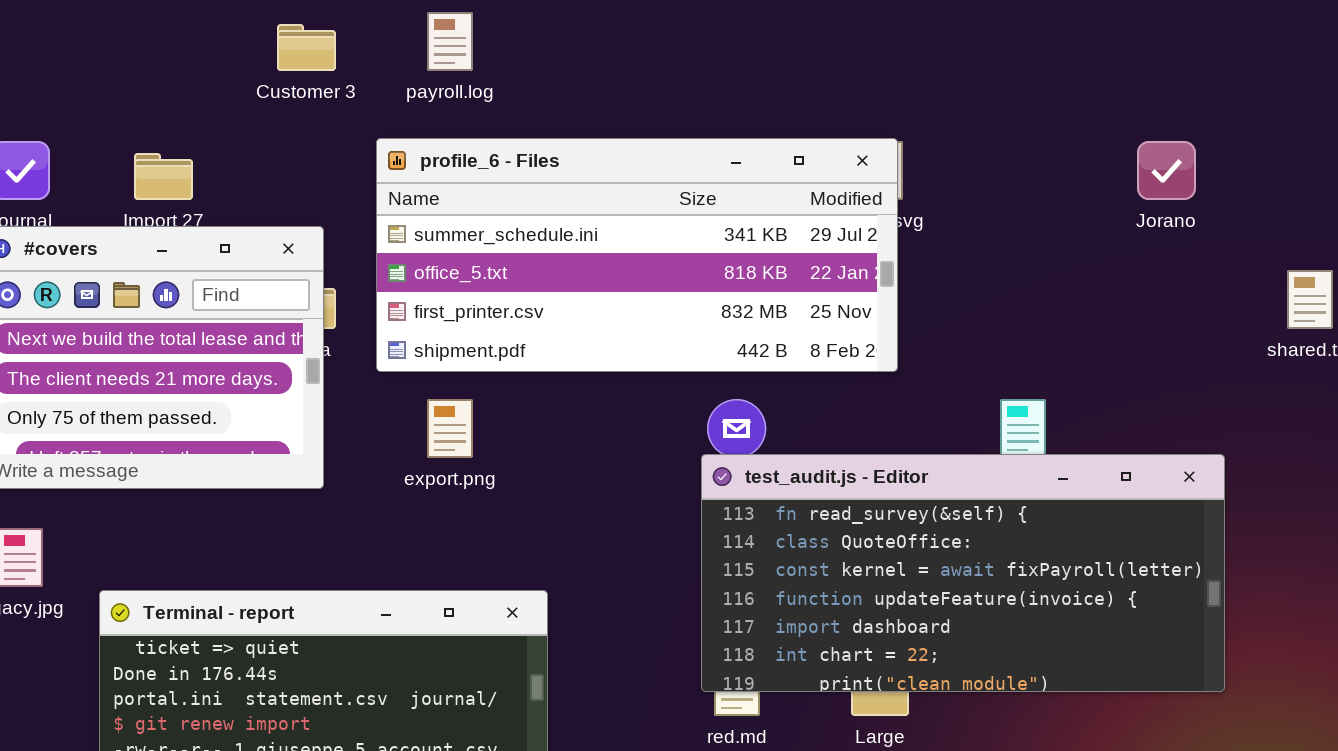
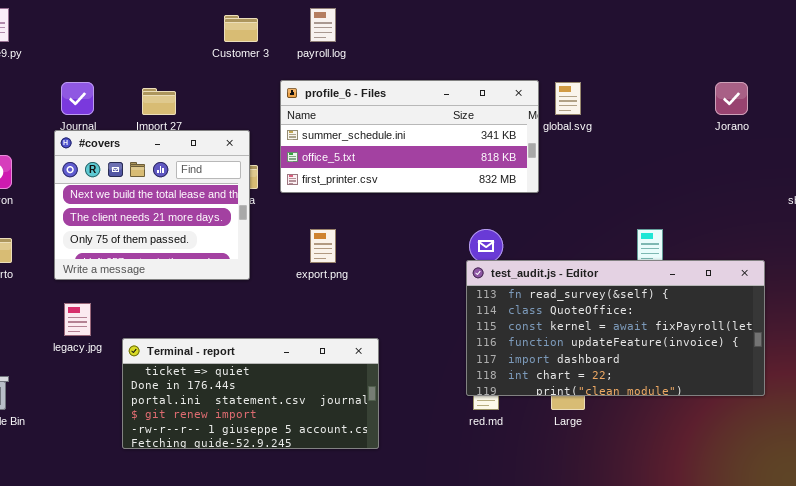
profile_6 - Files: [376,138,898,372] -> [280,80,539,193], resized

